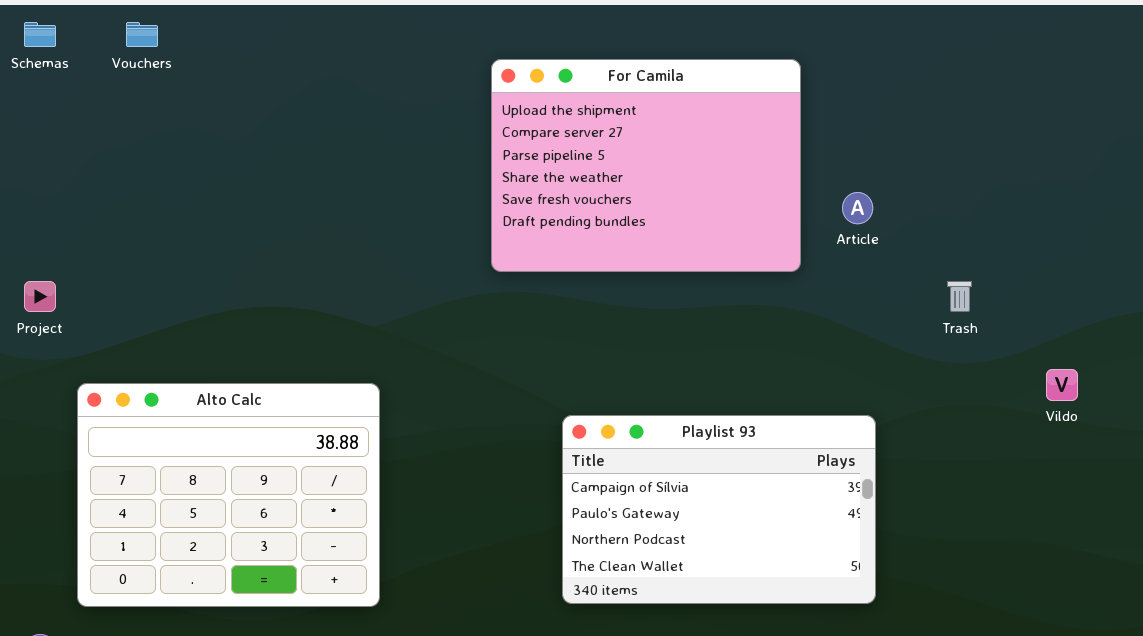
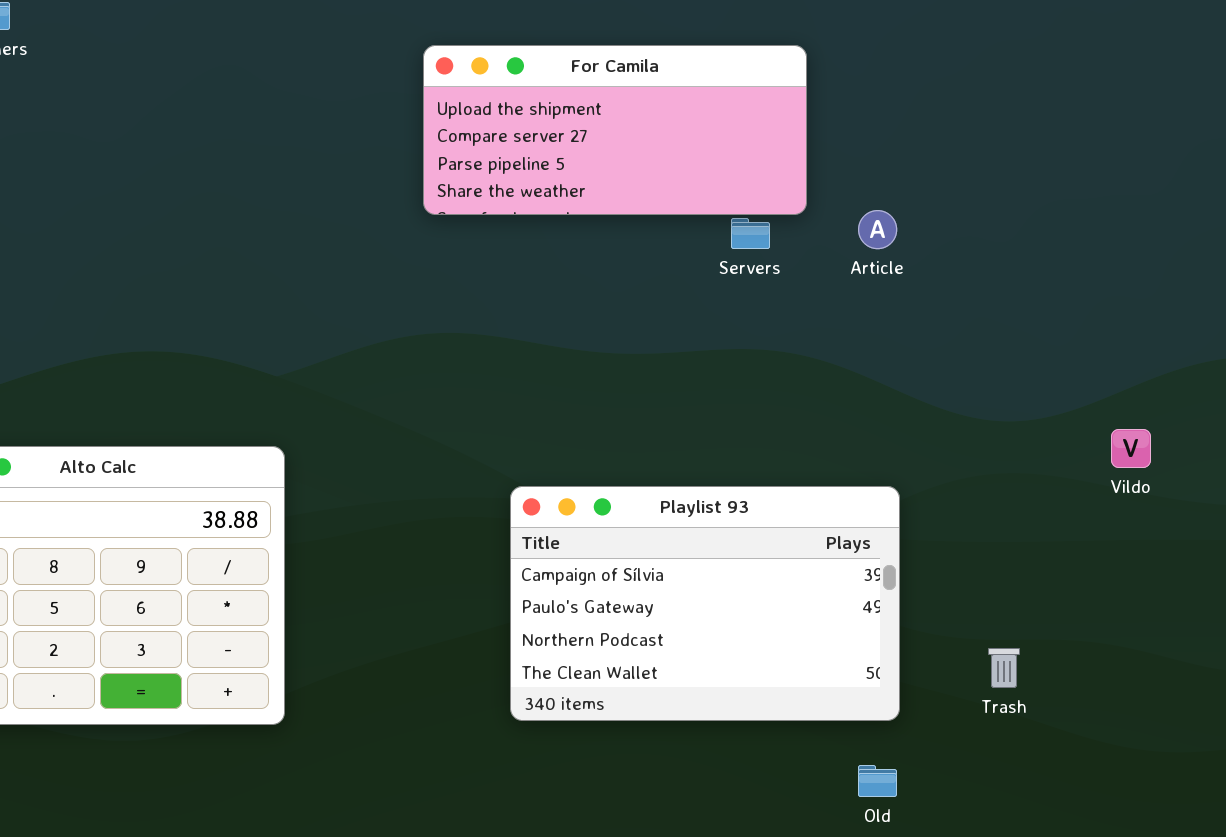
For Camila: [491,59,801,272] -> [423,45,807,215], resized
Trash: [947,281,972,312] -> [988,648,1020,688], moved

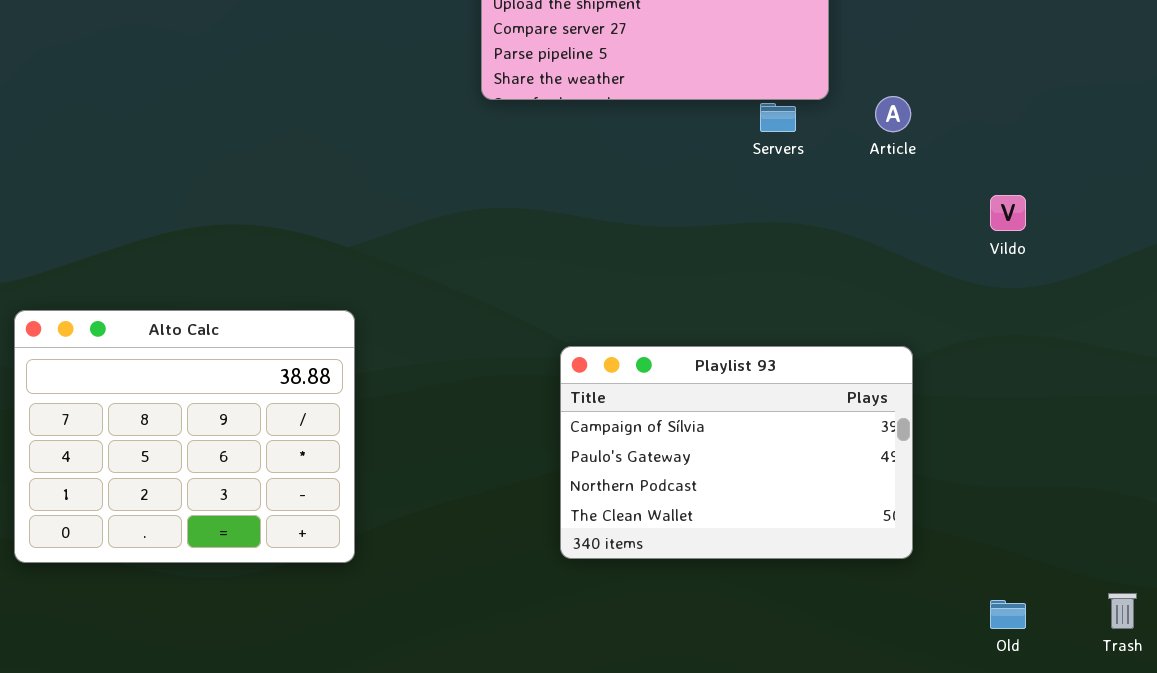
Vildo: [1111,429,1151,468] -> [990,195,1026,231], moved
Trash: [988,648,1020,688] -> [1108,593,1137,629], moved
Old: [858,765,897,797] -> [990,600,1026,629], moved

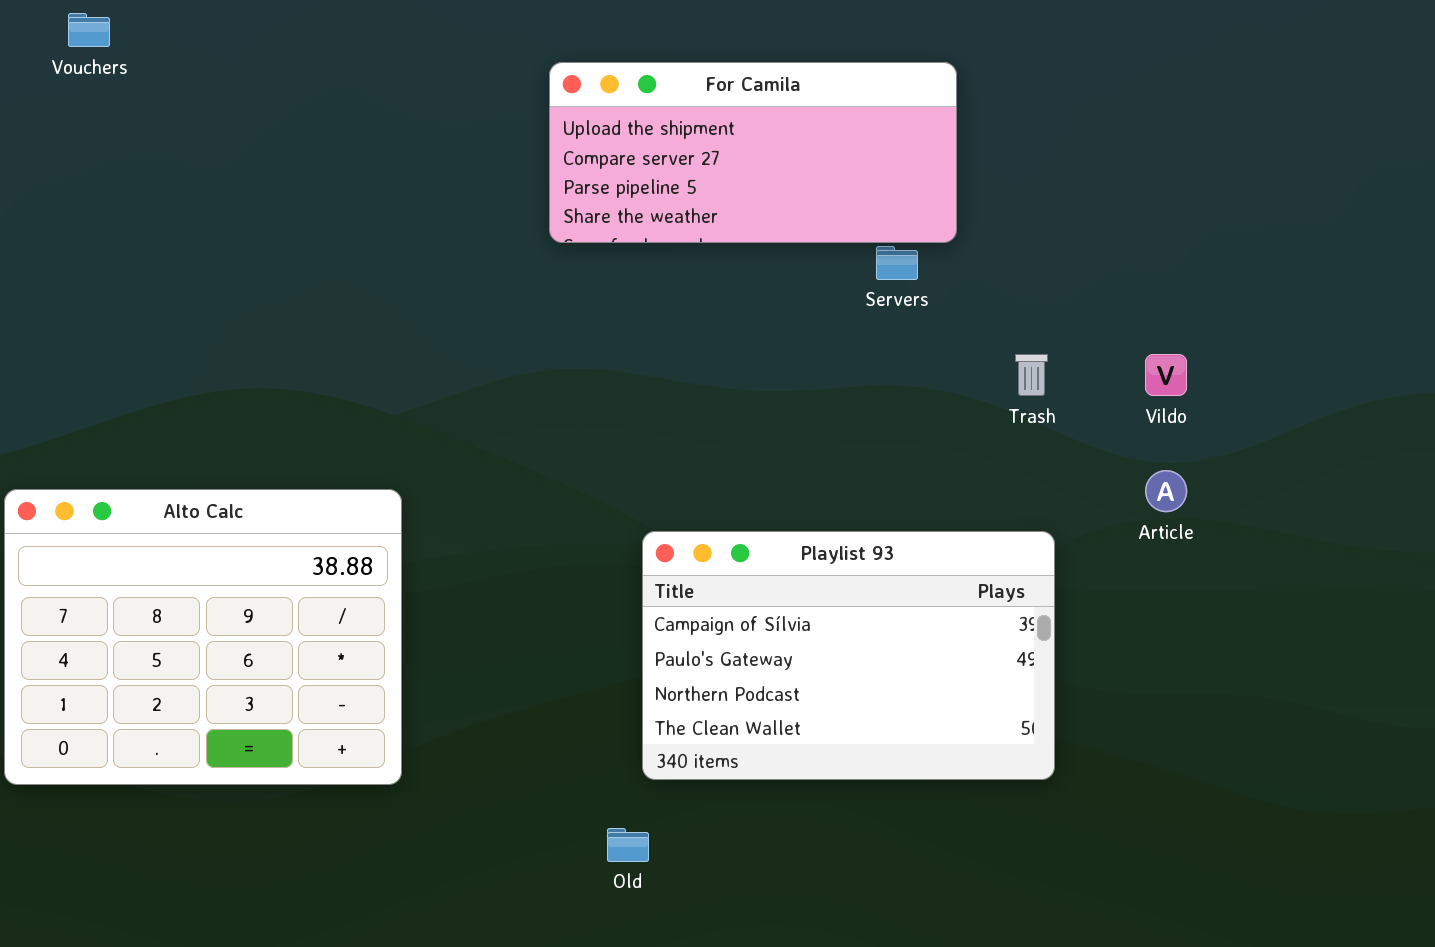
Article: [875,96,911,132] -> [1145,470,1187,512], moved
Trash: [1108,593,1137,629] -> [1015,354,1048,396], moved
Old: [990,600,1026,629] -> [607,828,649,862], moved

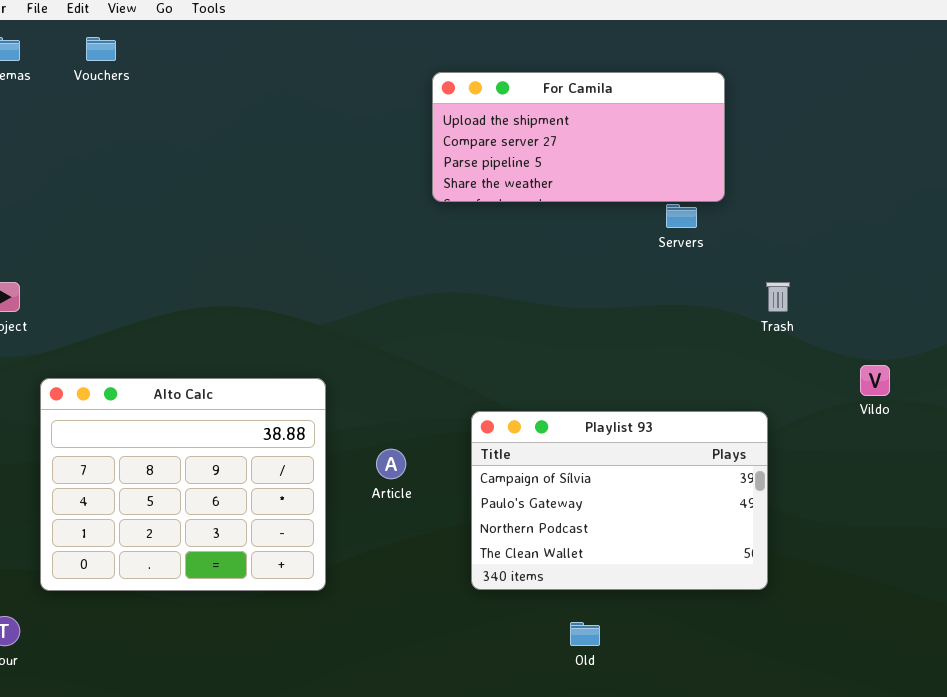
Vildo: [1145,354,1187,396] -> [860,365,890,396], moved
Article: [1145,470,1187,512] -> [376,449,406,479], moved
Playlist 93: [642,531,1055,780] -> [471,411,768,590], moved
Old: [607,828,649,862] -> [570,622,600,646], moved

